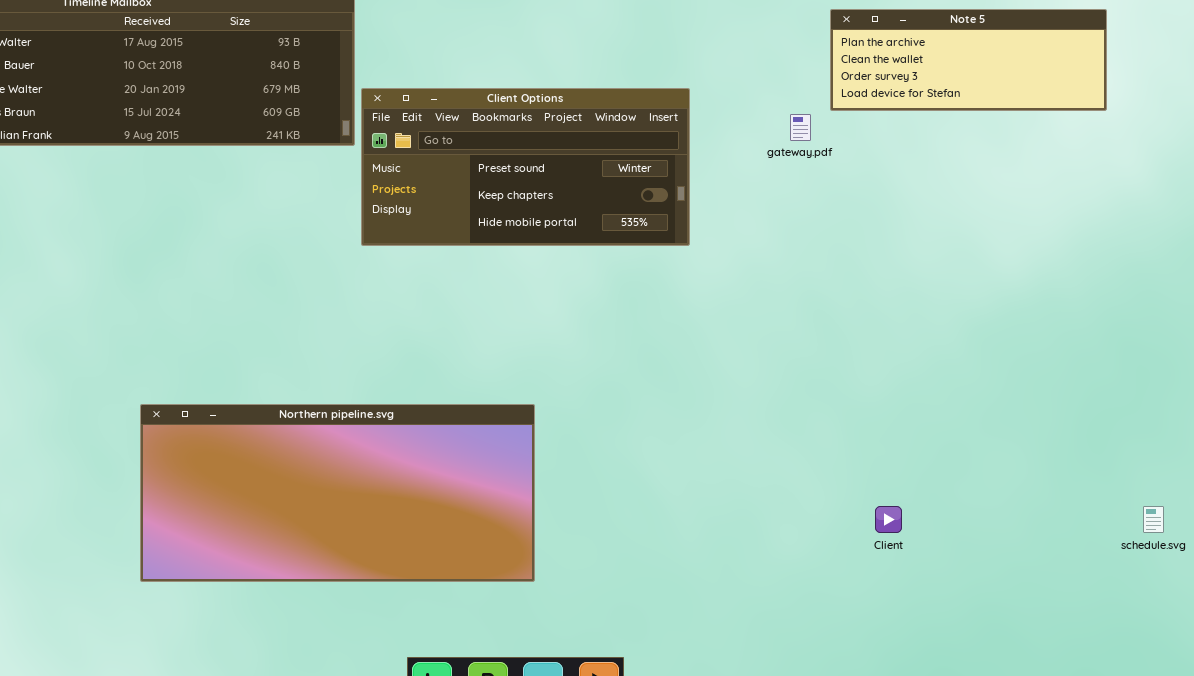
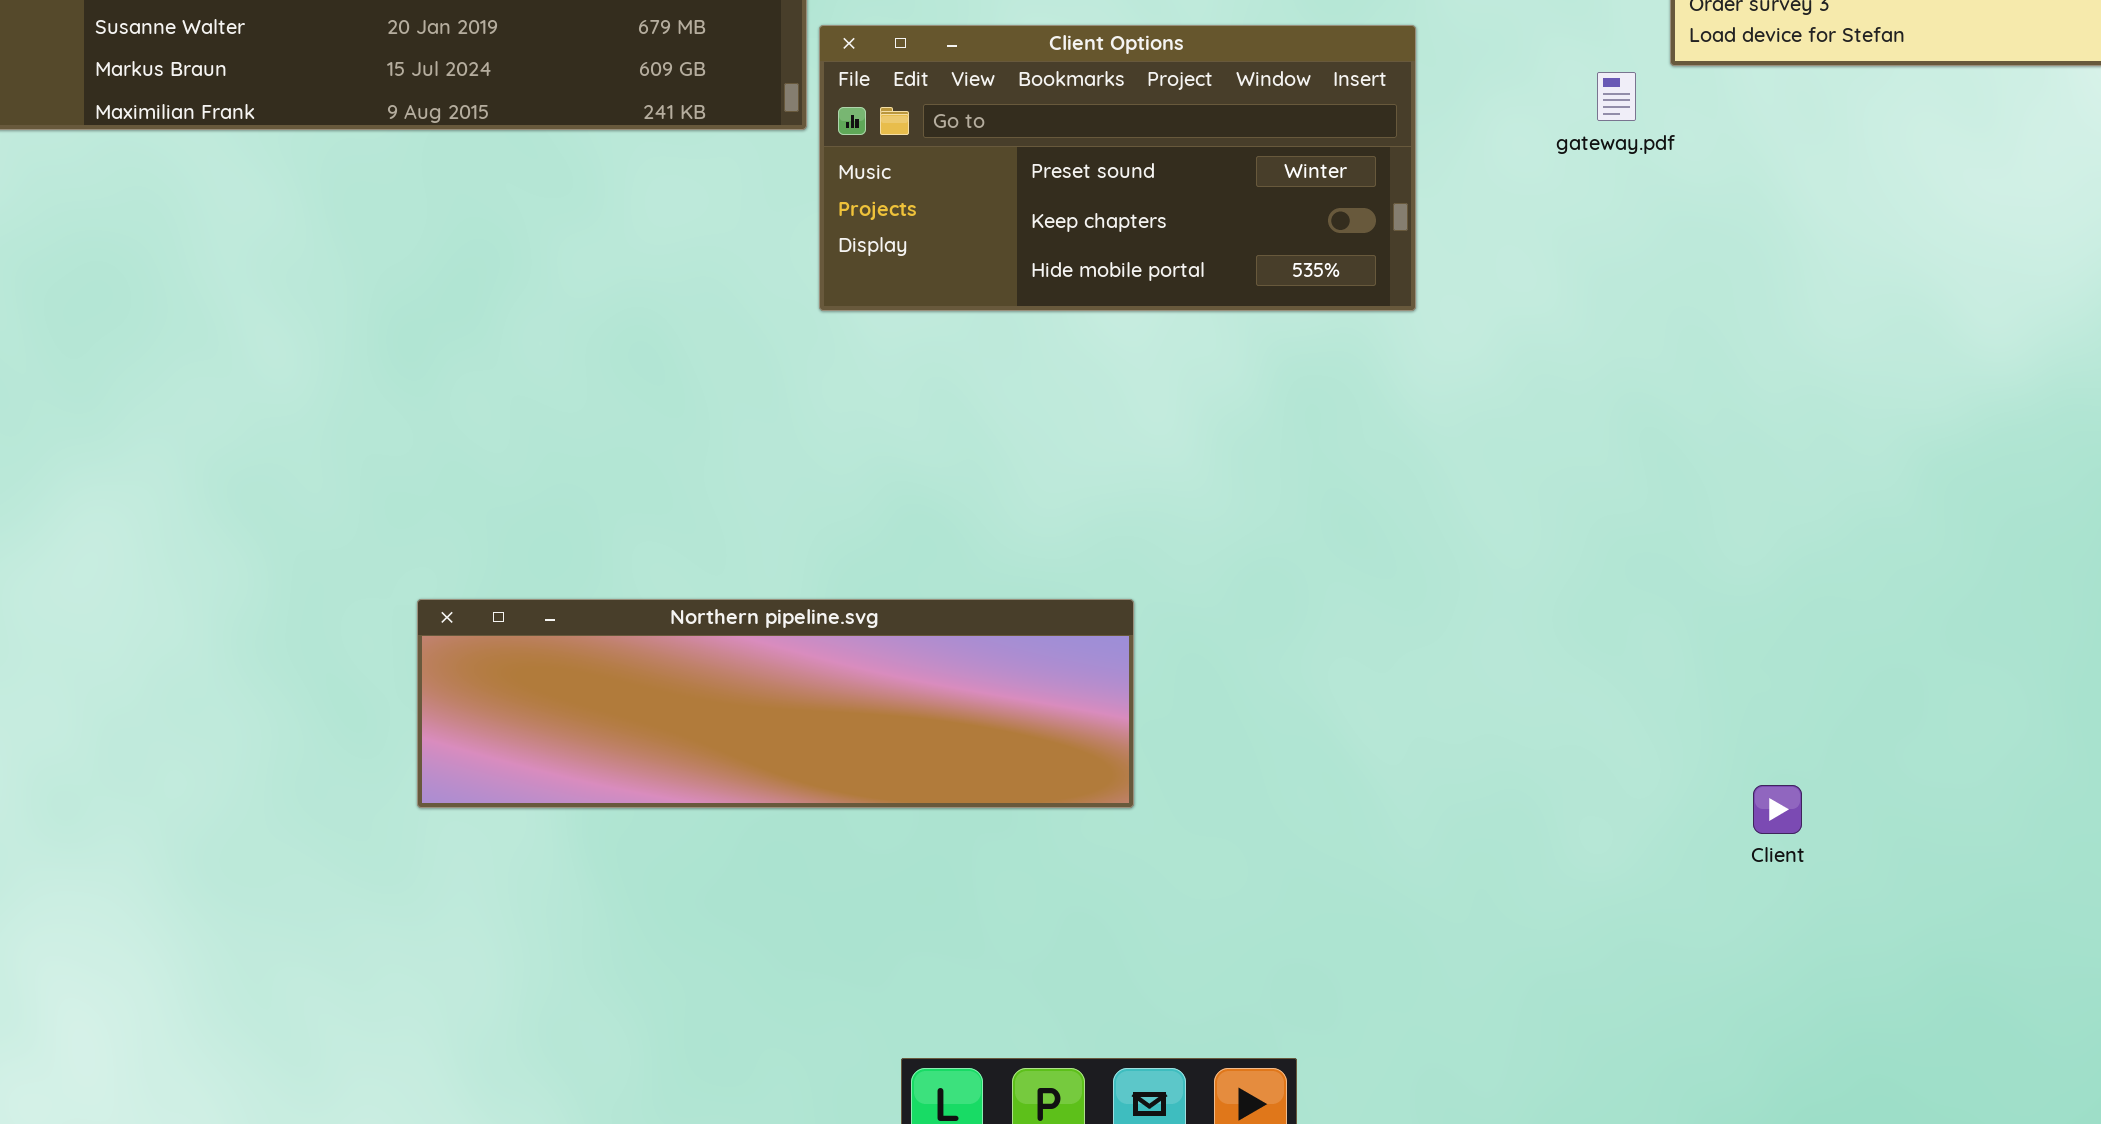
Northern pipeline.svg: [140,404,535,582] -> [417,599,1134,808], resized

